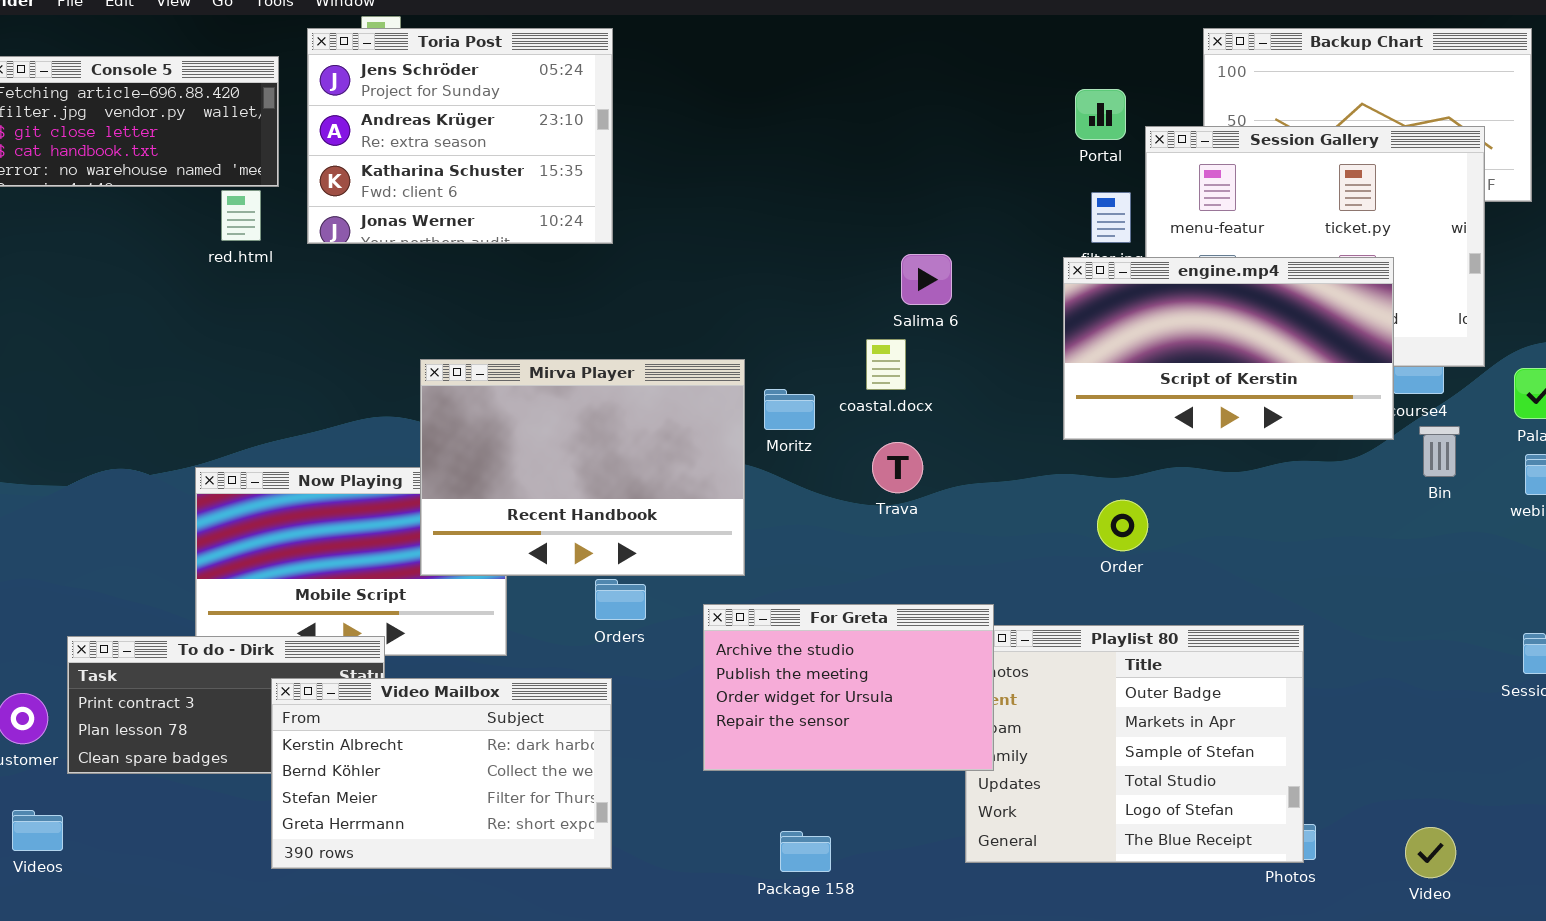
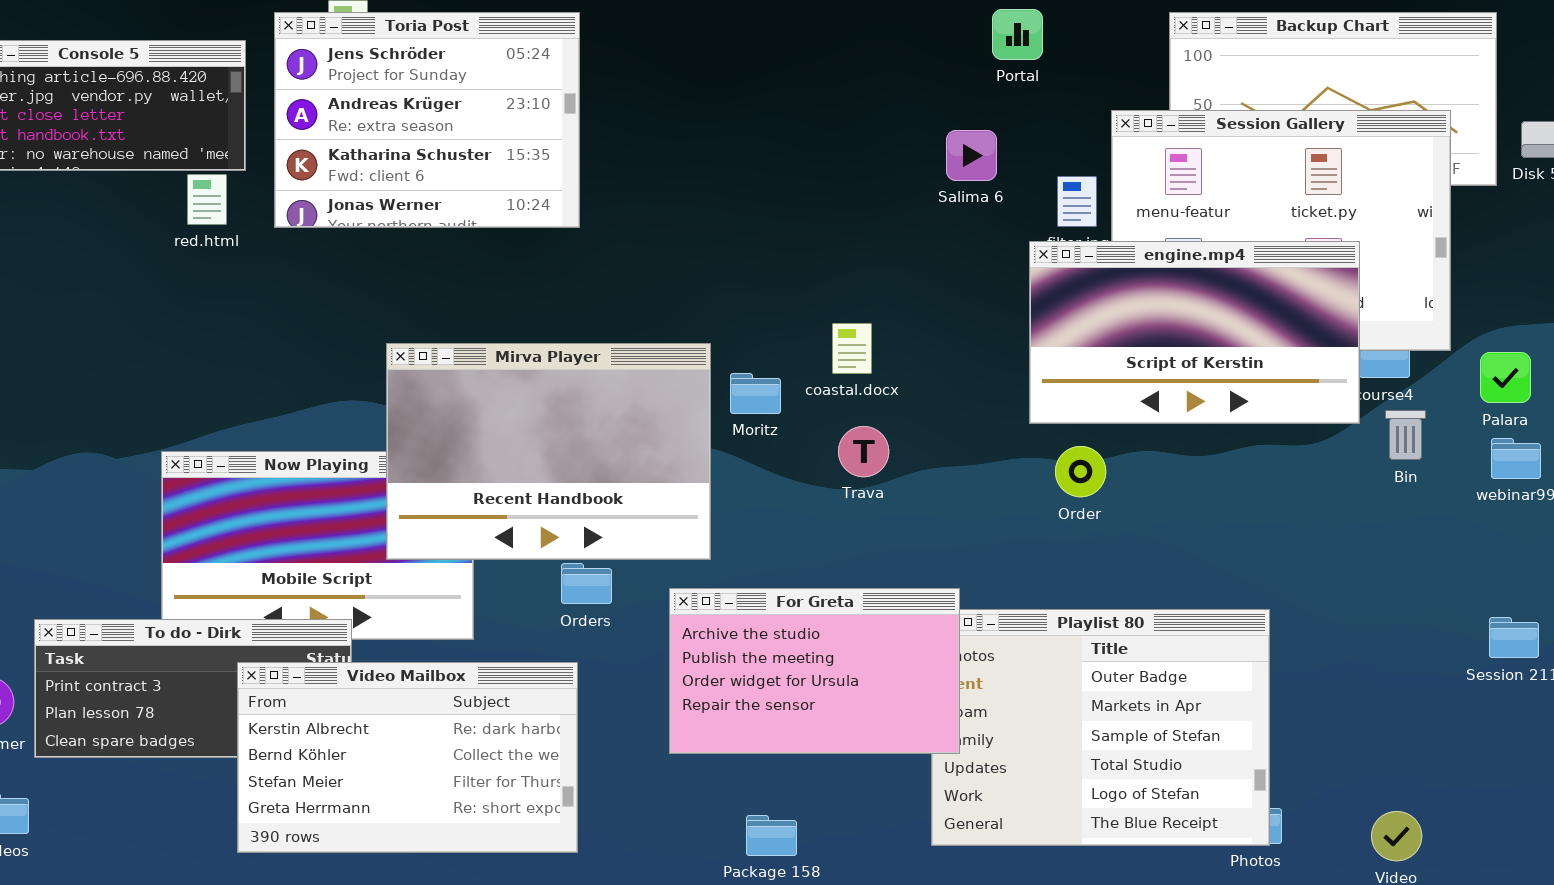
Portal: [1075,89,1126,140] -> [992,9,1043,60], moved
Salima 6: [901,254,952,305] -> [946,130,997,181], moved
Order: [1097,500,1148,551] -> [1055,446,1106,497], moved

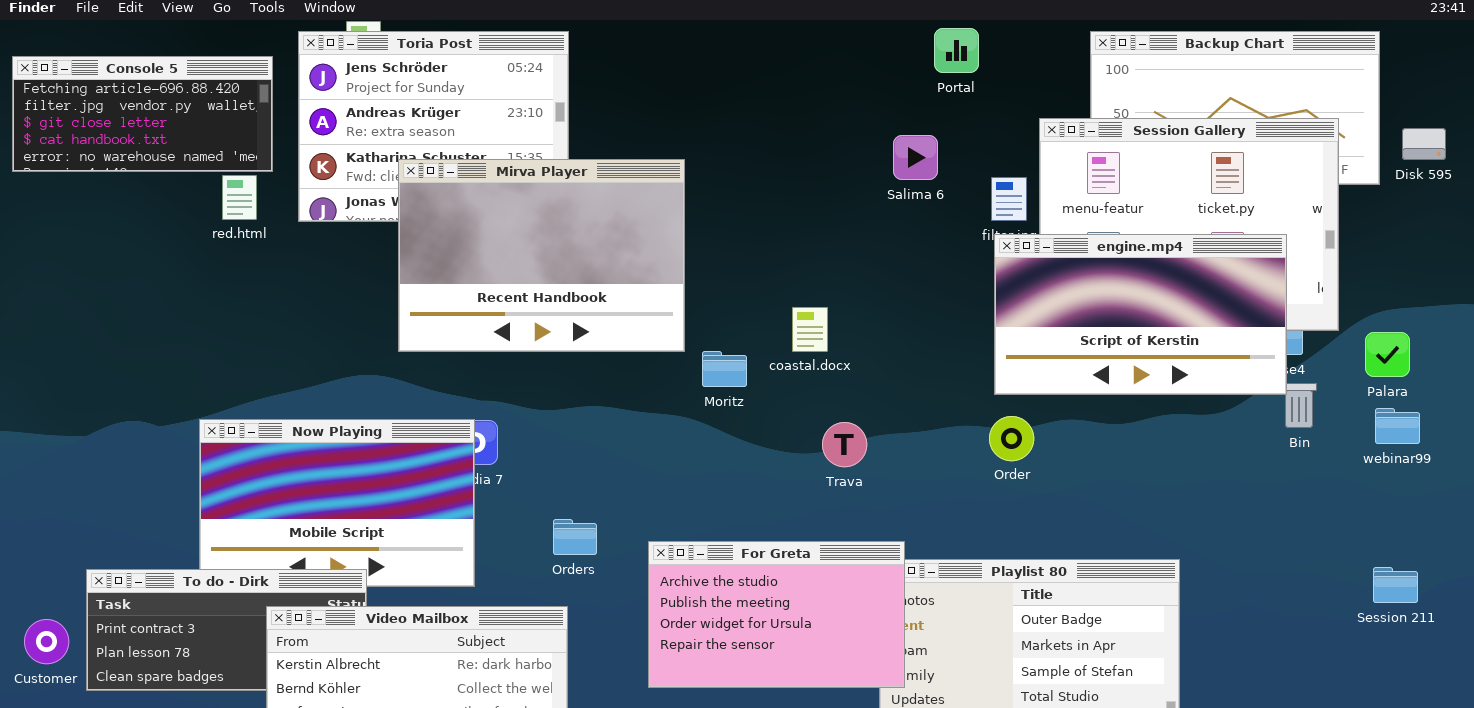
engine.mp4: [1029,241,1360,424] -> [994,234,1287,395], moved
Mirva Player: [386,343,711,560] -> [398,159,685,352], moved
Trava: [838,426,889,477] -> [822,422,867,467], moved

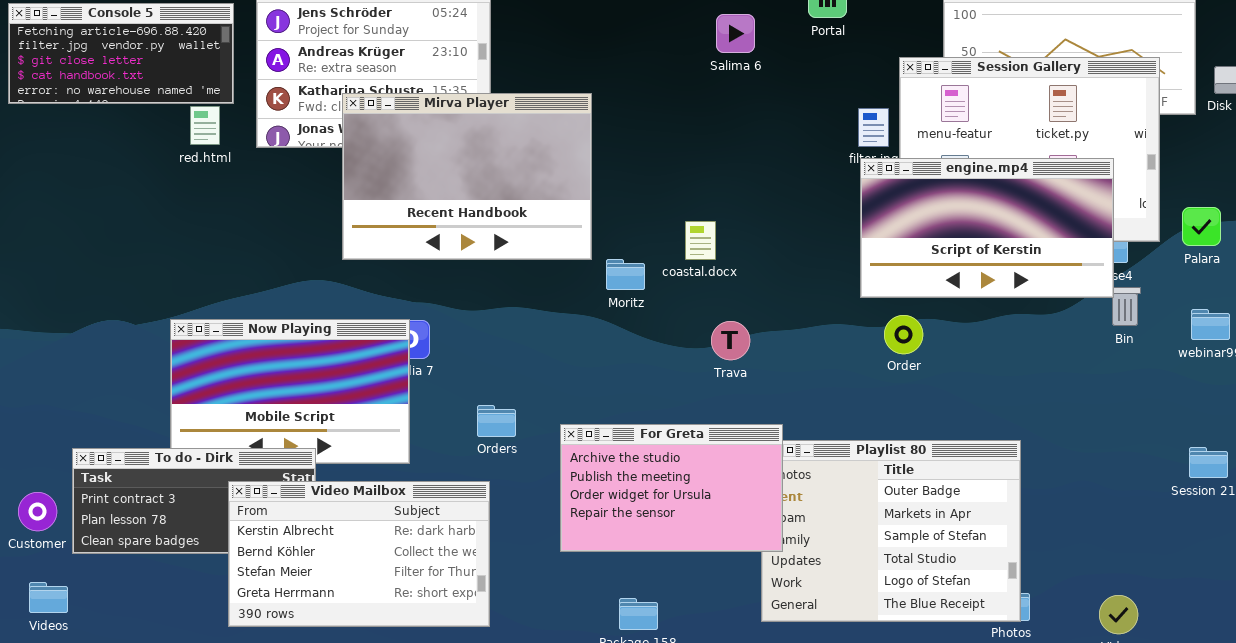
Salima 6: [893,135,938,180] -> [716,14,755,53], moved
Palara: [1365,332,1410,377] -> [1182,207,1221,246], moved
Order: [989,416,1034,461] -> [884,315,923,354], moved

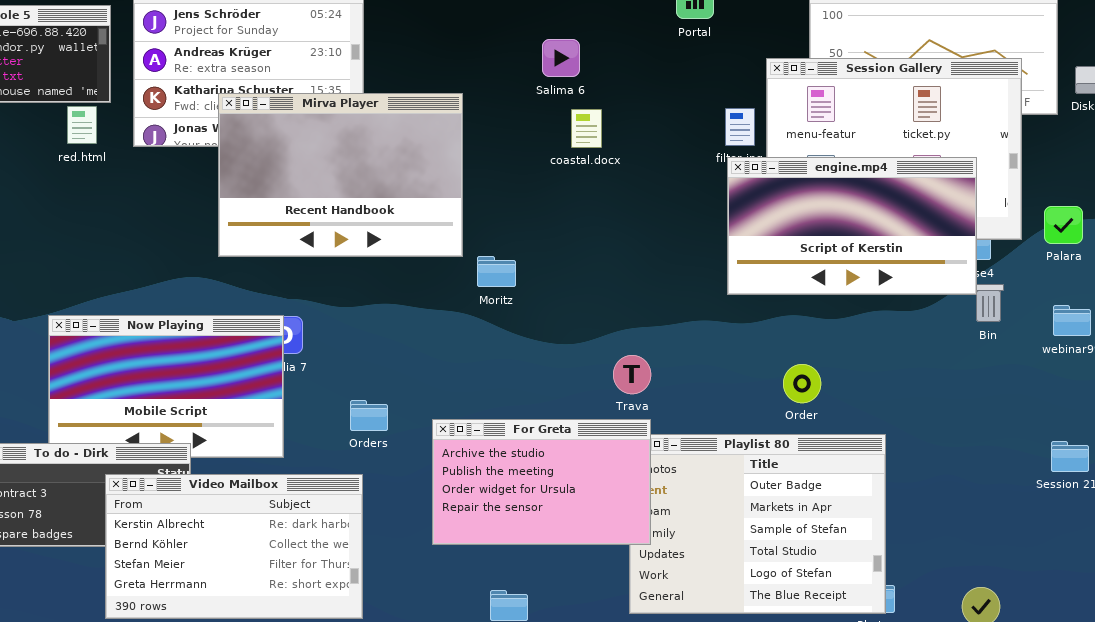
Salima 6: [716,14,755,53] -> [542,39,580,77], moved
coastal.docx: [685,221,716,260] -> [571,109,602,148], moved
Order: [884,315,923,354] -> [783,364,821,403], moved
Trava: [711,321,750,360] -> [613,355,651,394], moved

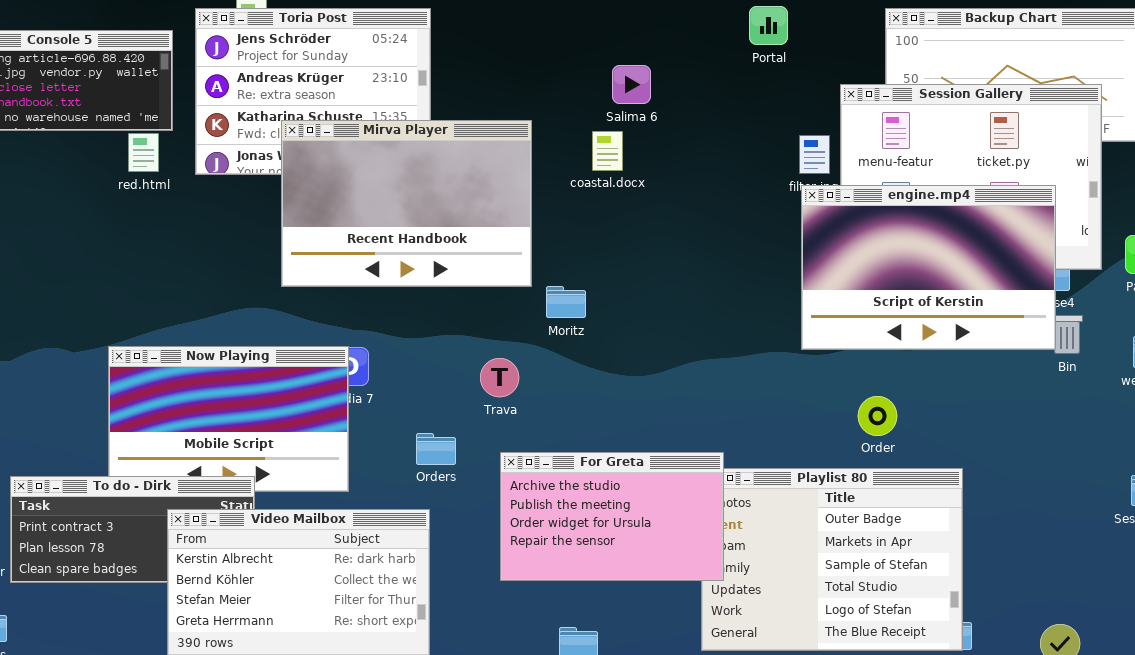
coastal.docx: [571,109,602,148] -> [592,131,623,171], moved
engine.mp4: [727,157,977,295] -> [801,185,1056,350], resized
Trava: [613,355,651,394] -> [480,358,519,397], moved

